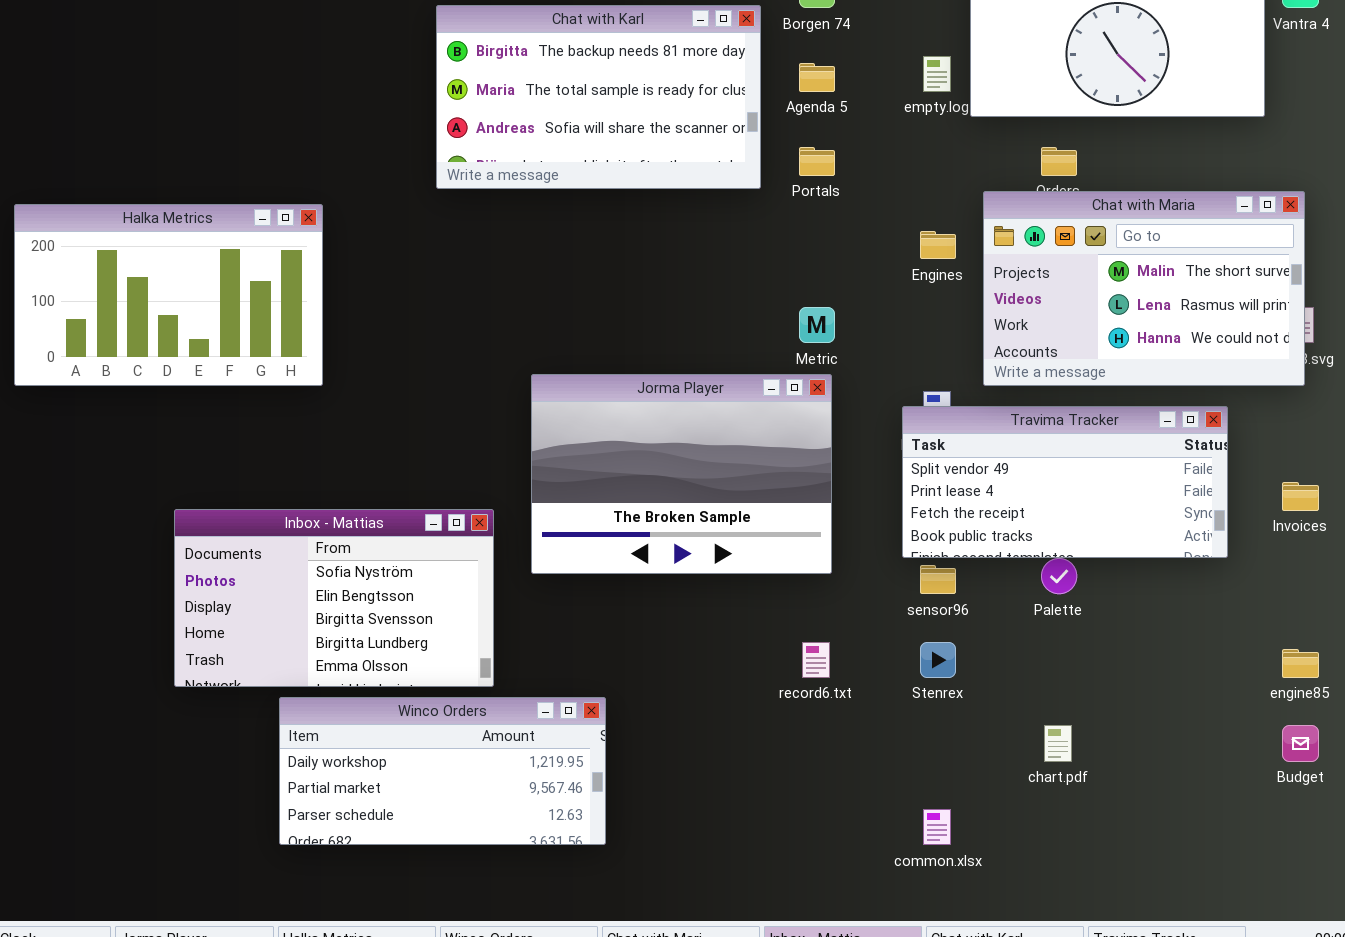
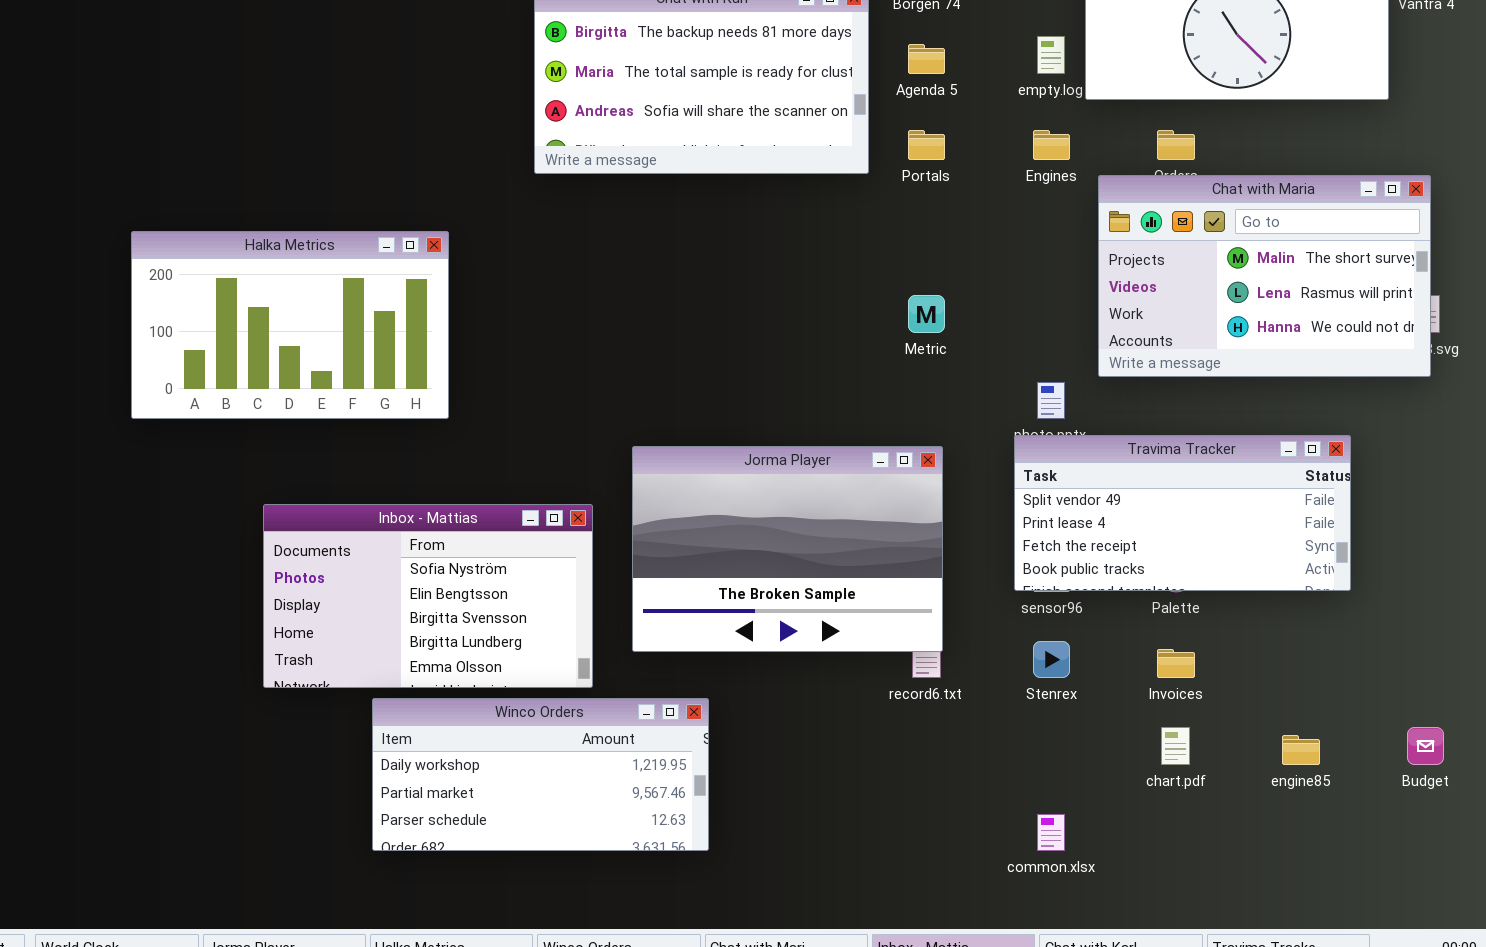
Halka Metrics: [14,204,323,386] -> [131,231,449,419], moved
Engines: [920,231,956,259] -> [1033,130,1070,160], moved
Jorma Player: [531,374,832,574] -> [632,446,943,652], moved
Travima Tracker: [902,406,1228,558] -> [1014,435,1351,591], moved
Invoices: [1282,482,1319,511] -> [1157,649,1195,678], moved
engine85: [1282,649,1319,678] -> [1282,735,1320,765], moved

